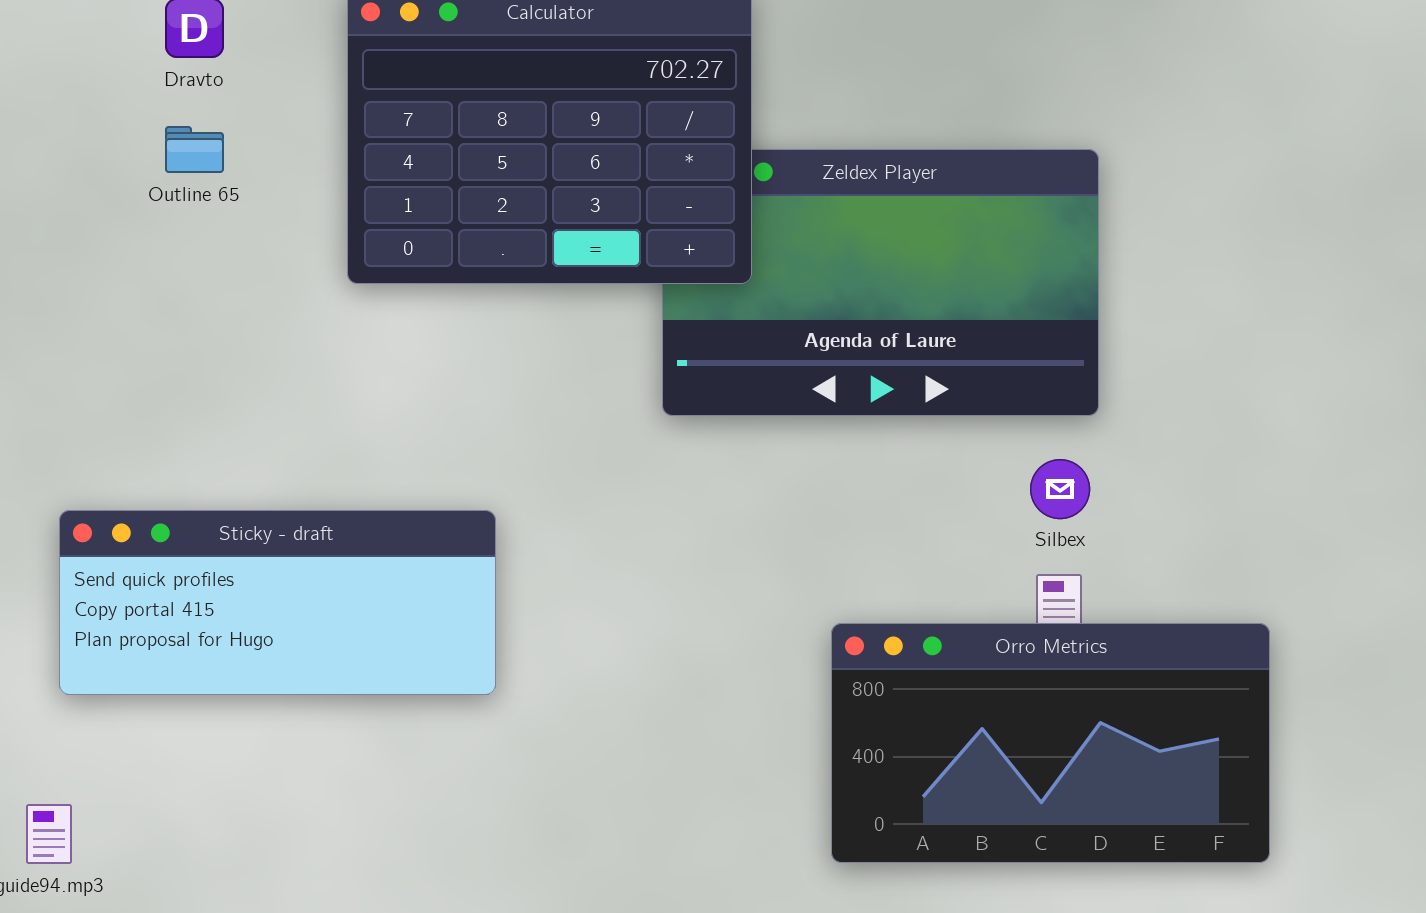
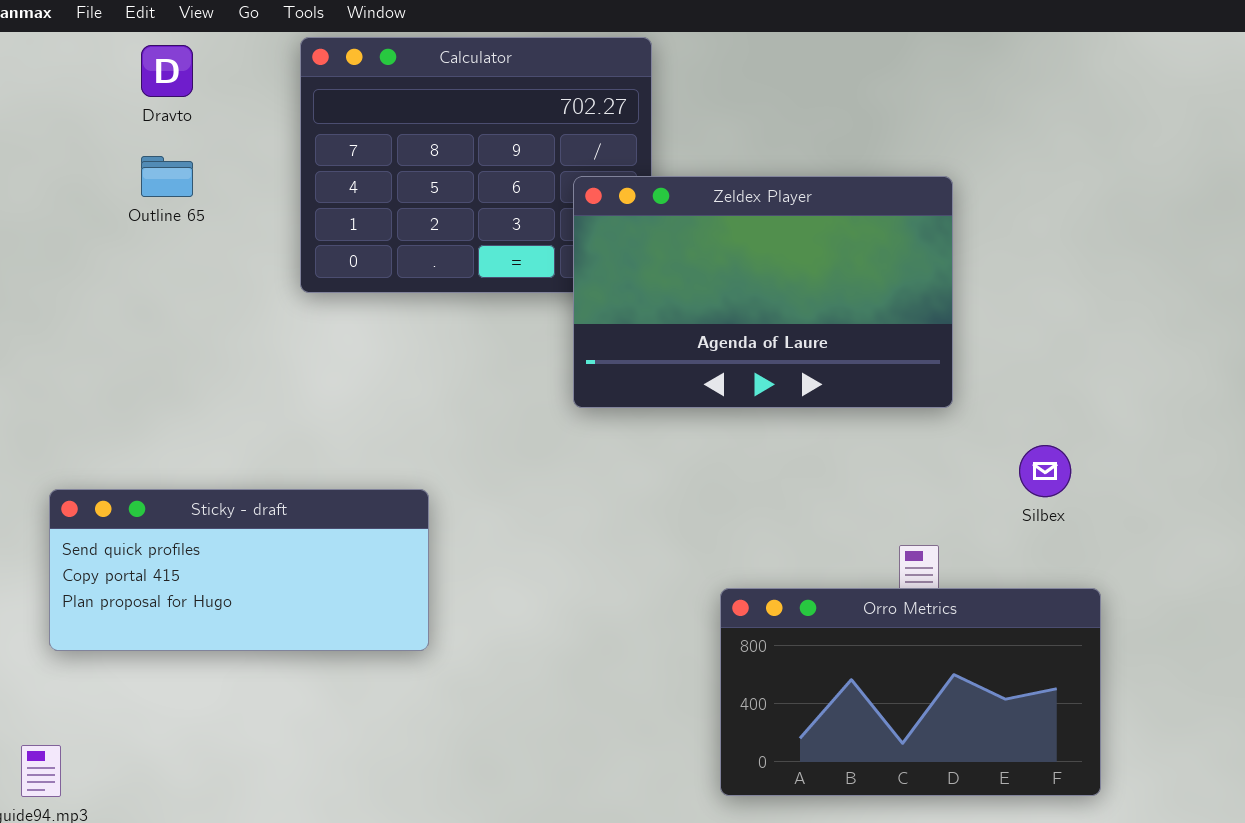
Zeldex Player: [662,149,1099,416] -> [573,176,953,408], raised
Silbex: [1030,459,1090,519] -> [1019,445,1071,497], moved

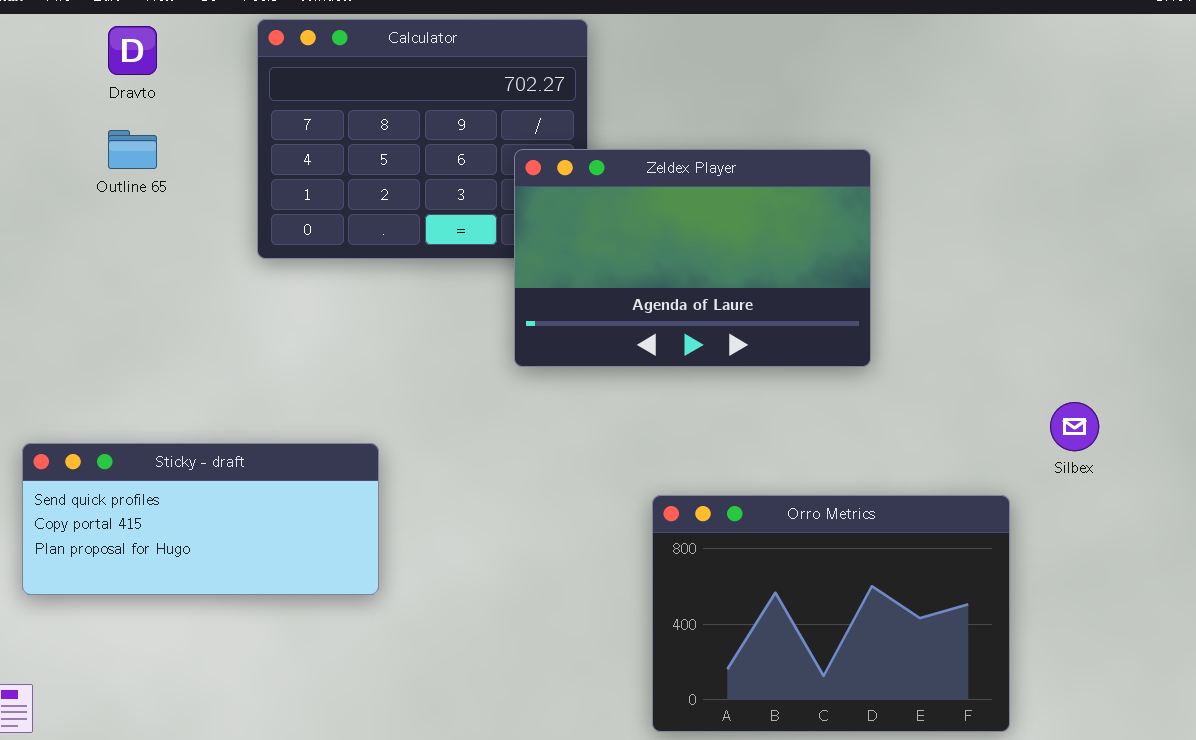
Silbex: [1019,445,1071,497] -> [1050,402,1099,451], moved
Orro Metrics: [720,588,1101,796] -> [652,495,1010,732], resized

